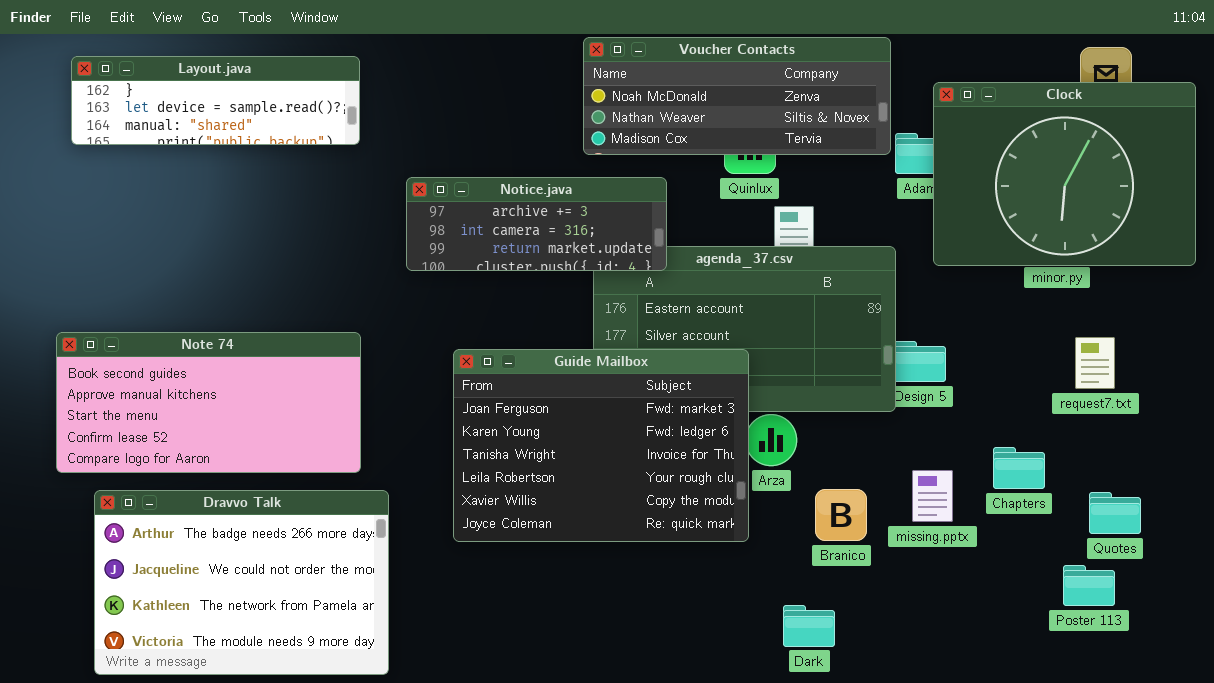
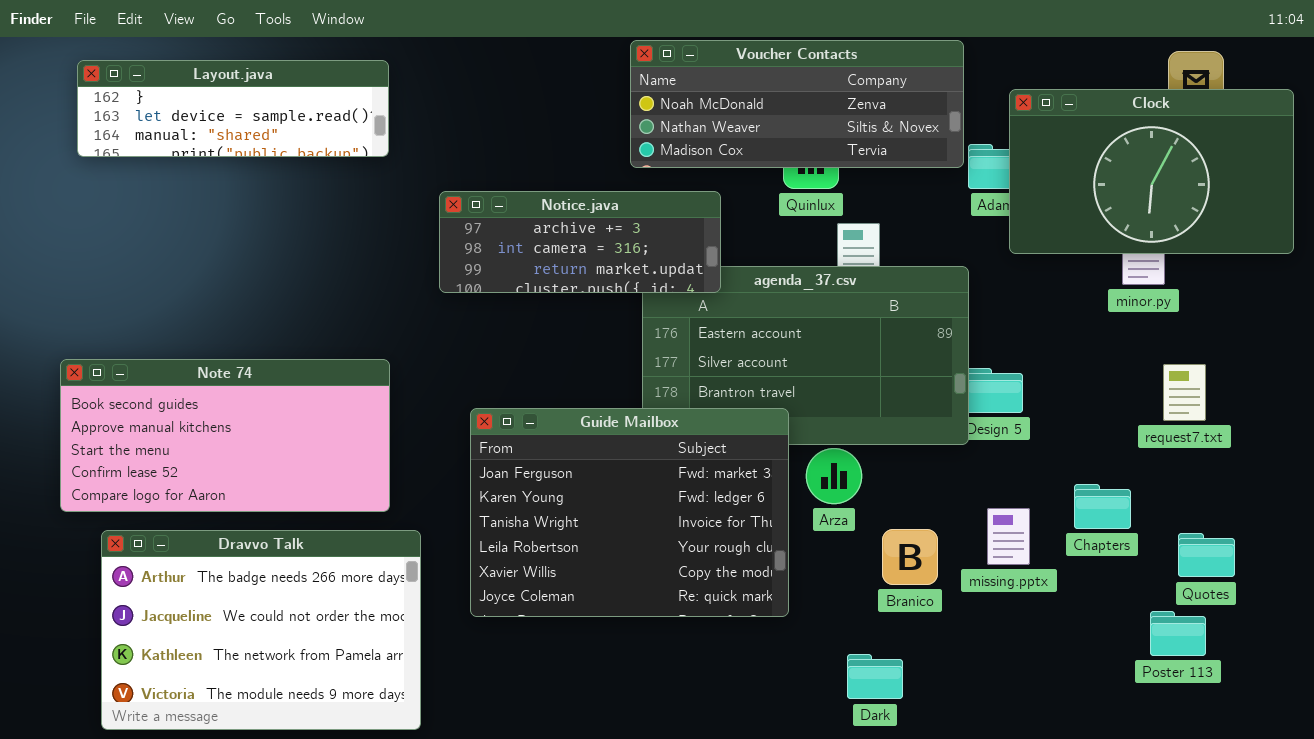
Clock: [933,82,1196,266] -> [1009,89,1294,254], resized
Guide Mailbox: [453,349,749,542] -> [470,408,789,617], moved

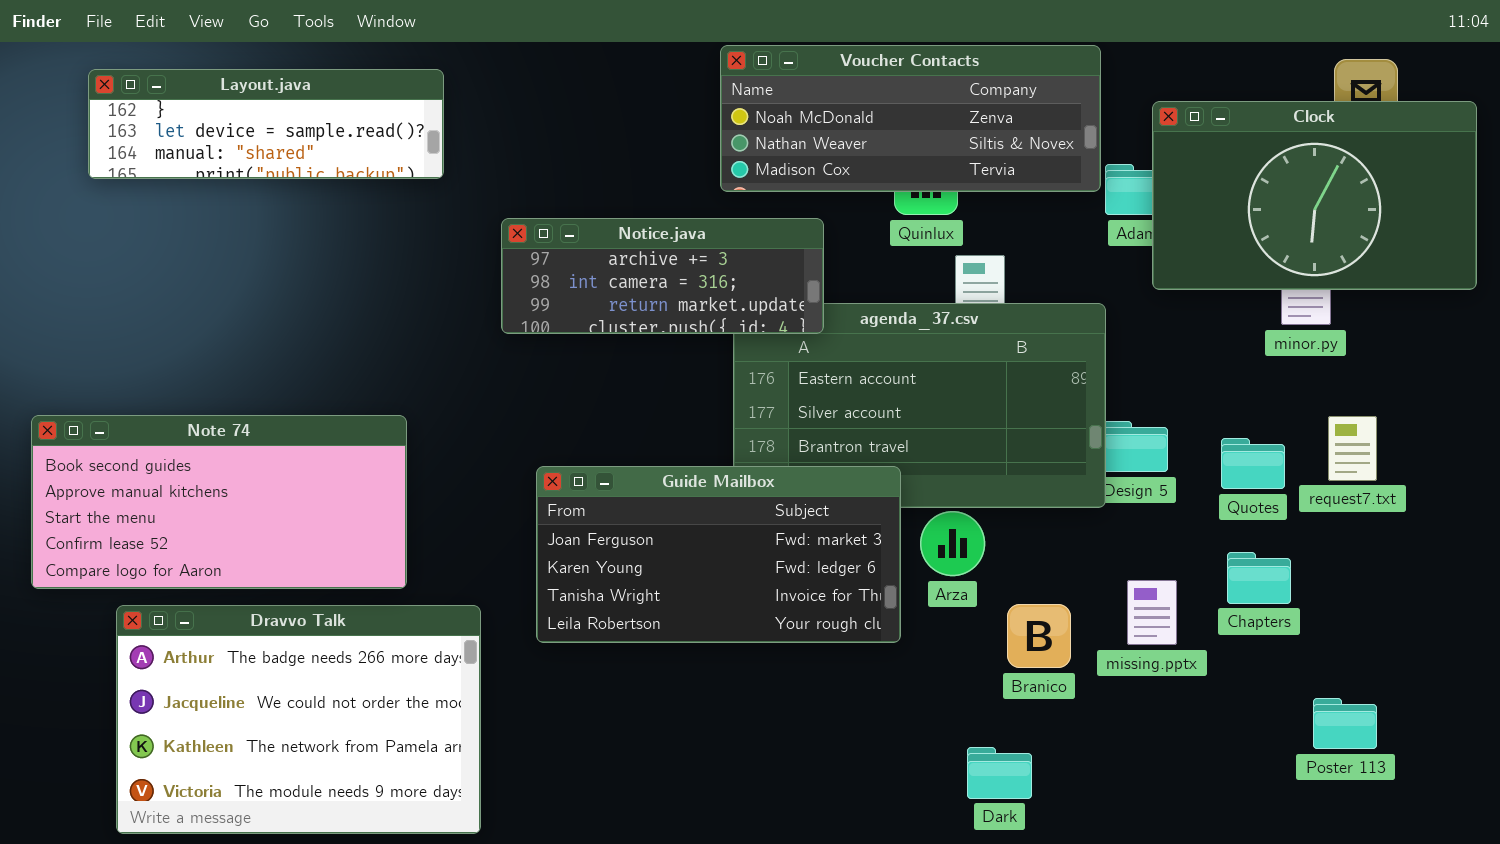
Note 74: [60,359,390,512] -> [31,415,407,589], moved
Guide Mailbox: [470,408,789,617] -> [536,466,901,643], resized
Quotes: [1178,533,1235,577] -> [1221,438,1285,489], moved

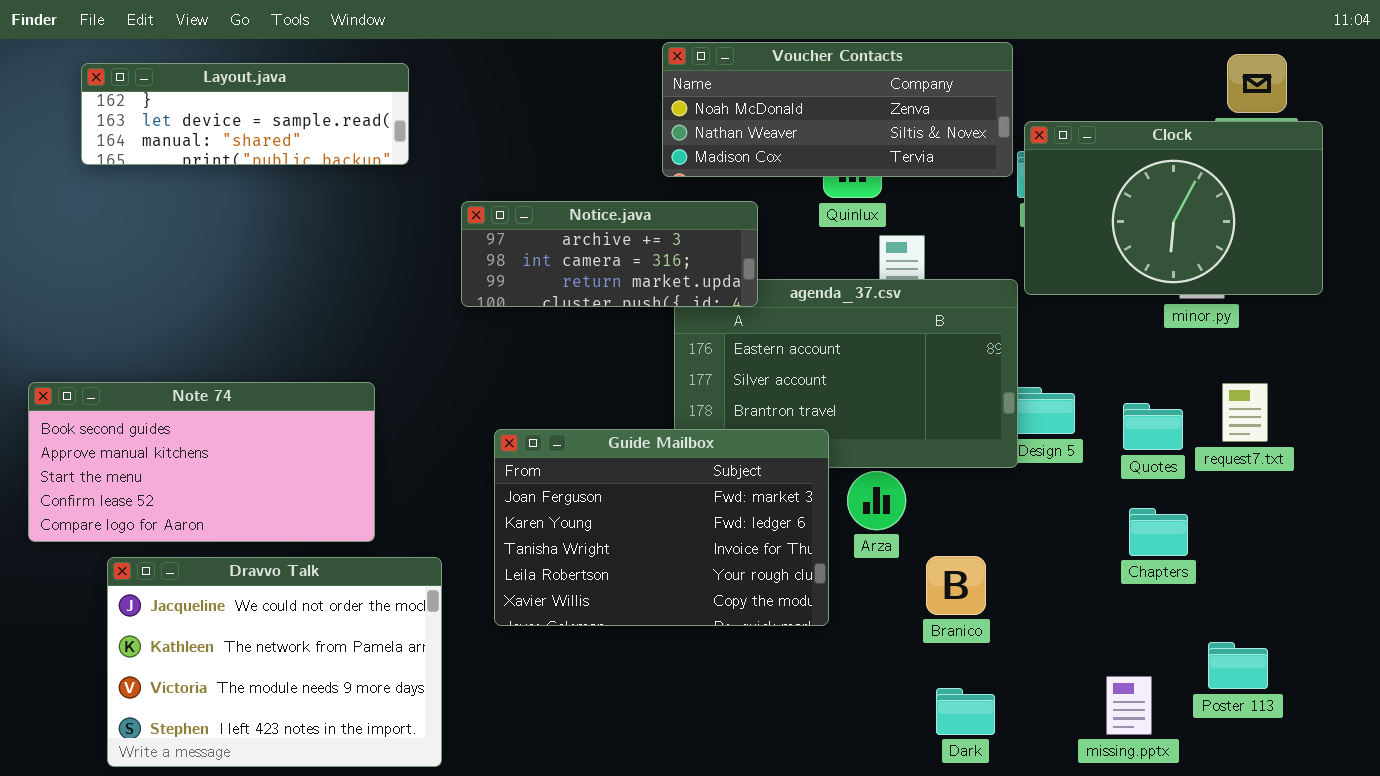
Clock: [1152,101,1477,290] -> [1024,121,1323,295], moved
Guide Mailbox: [536,466,901,643] -> [494,429,829,626], resized
missing.pptx: [1127,580,1177,645] -> [1106,676,1152,735], moved
Dravvo Talk: [116,605,481,834] -> [107,557,442,767], scrolled down 1 row
Dark: [967,747,1032,799] -> [936,688,995,735], moved

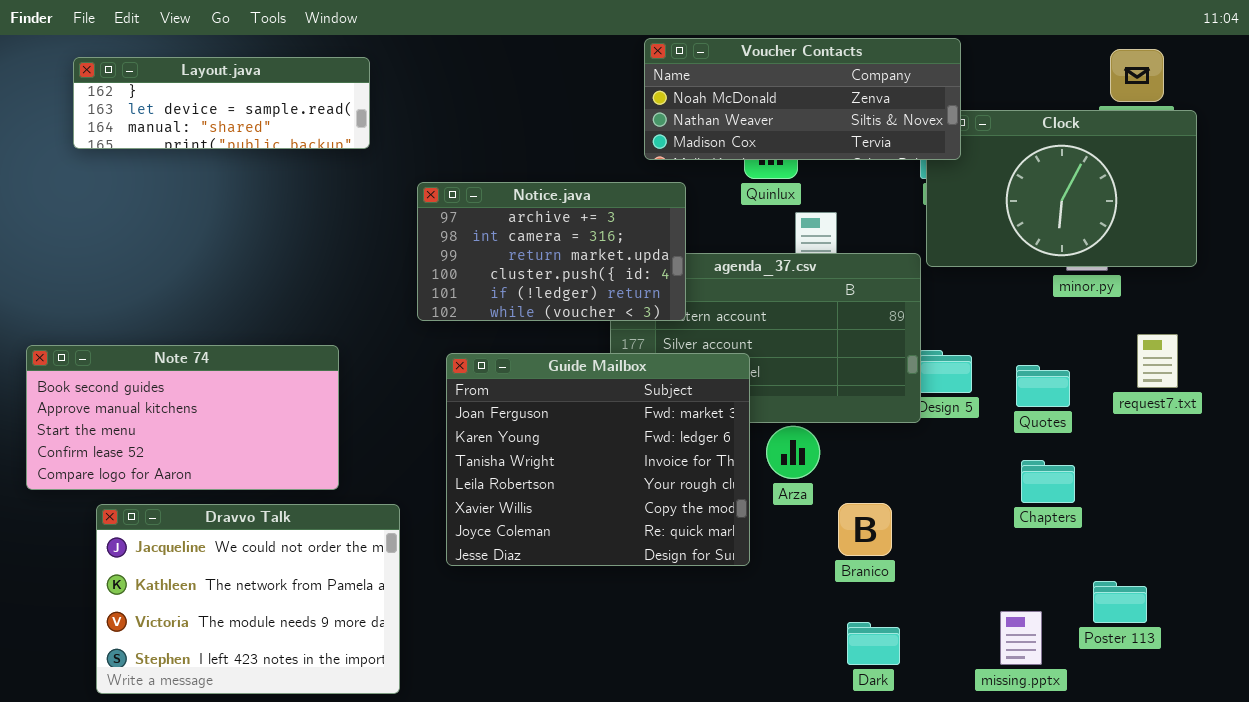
Voucher Contacts: [662,42,1013,177] -> [644,38,961,160], moved
Notice.java: [461,201,758,307] -> [417,182,686,321], resized
request7.txt: [1222,383,1268,442] -> [1137,334,1178,388], moved
Guide Mailbox: [494,429,829,626] -> [446,353,750,566], resized

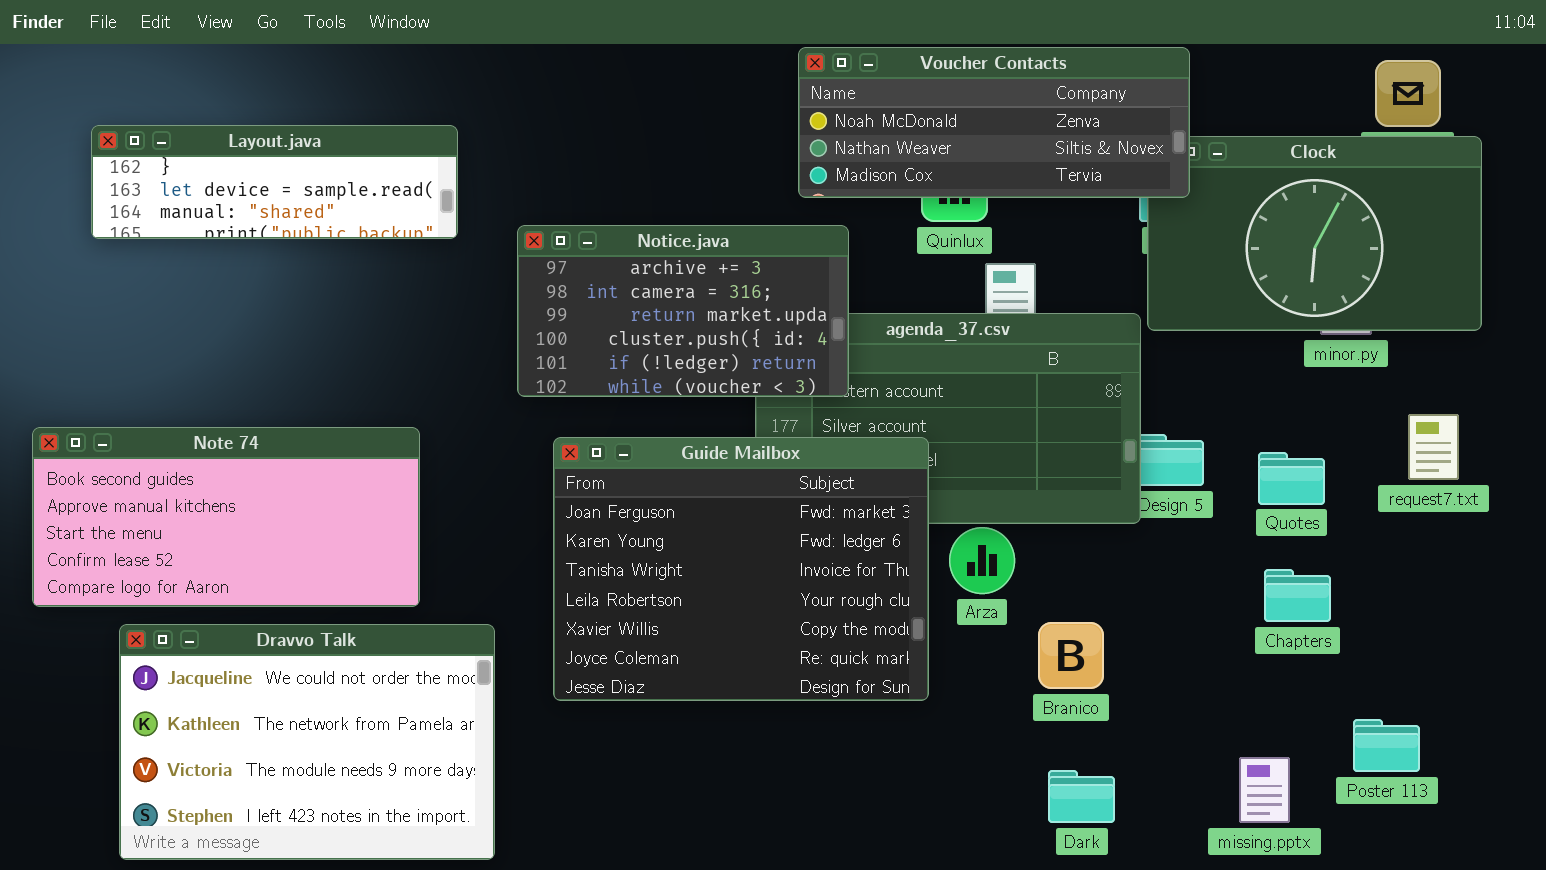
Layout.java: [73,57,370,149] -> [91,125,458,239], moved

